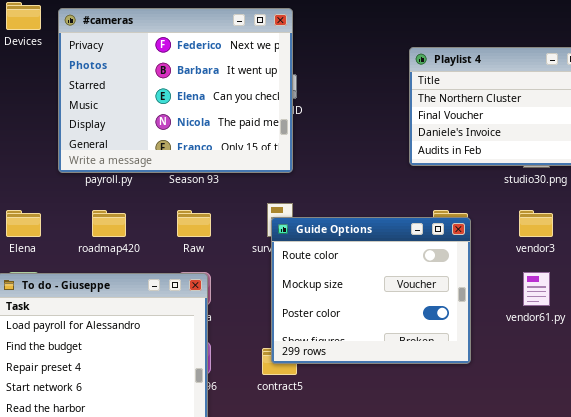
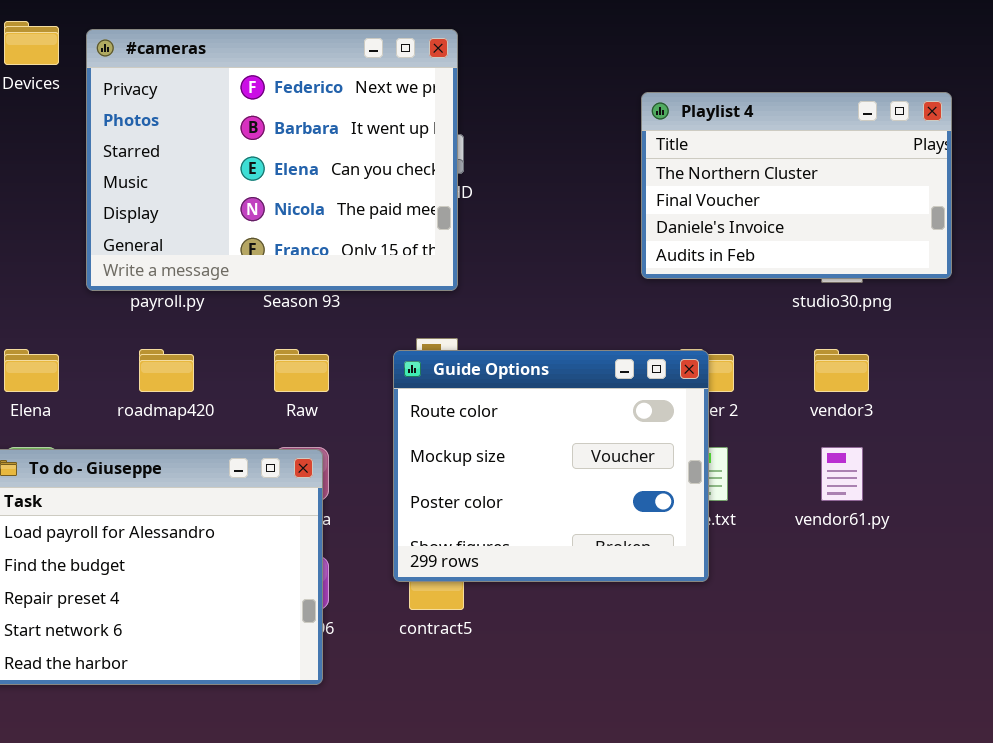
Guide Options: [271,217,471,364] -> [393,350,709,582], moved

